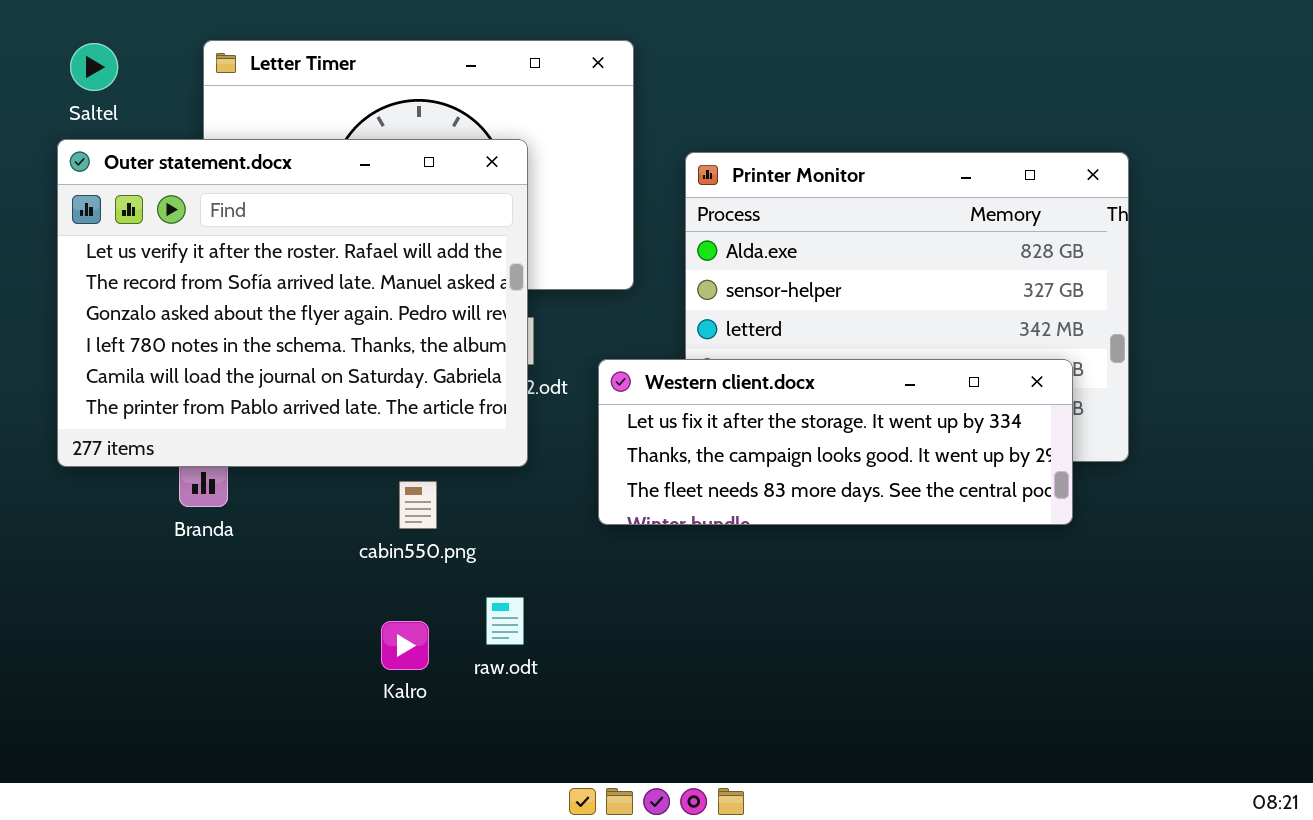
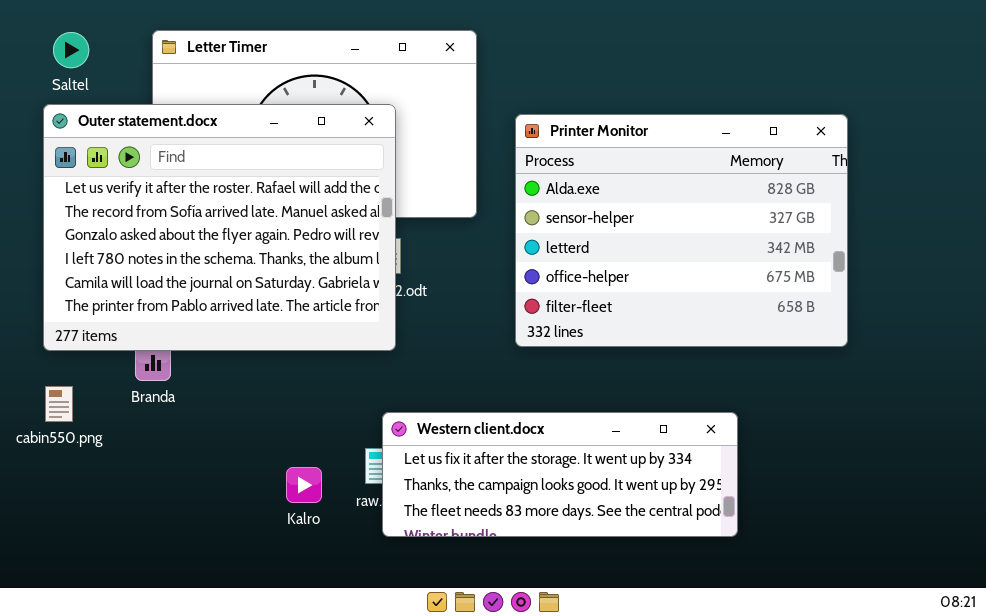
Western client.docx: [598,359,1073,525] -> [382,412,738,537], moved
cabin550.png: [399,481,437,529] -> [45,386,73,422], moved

